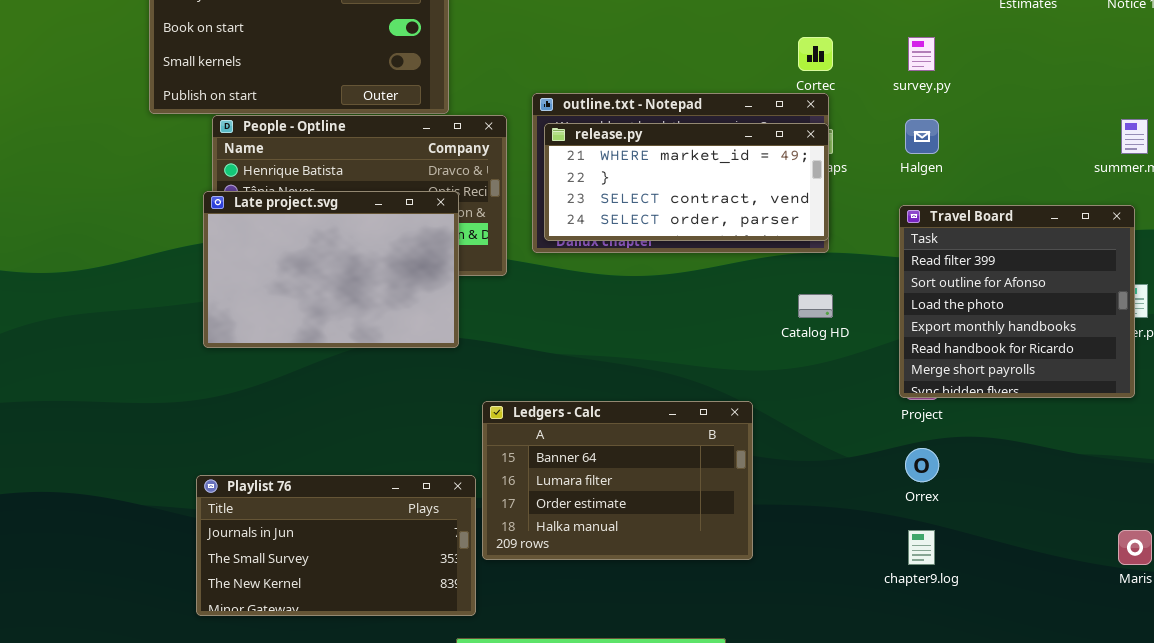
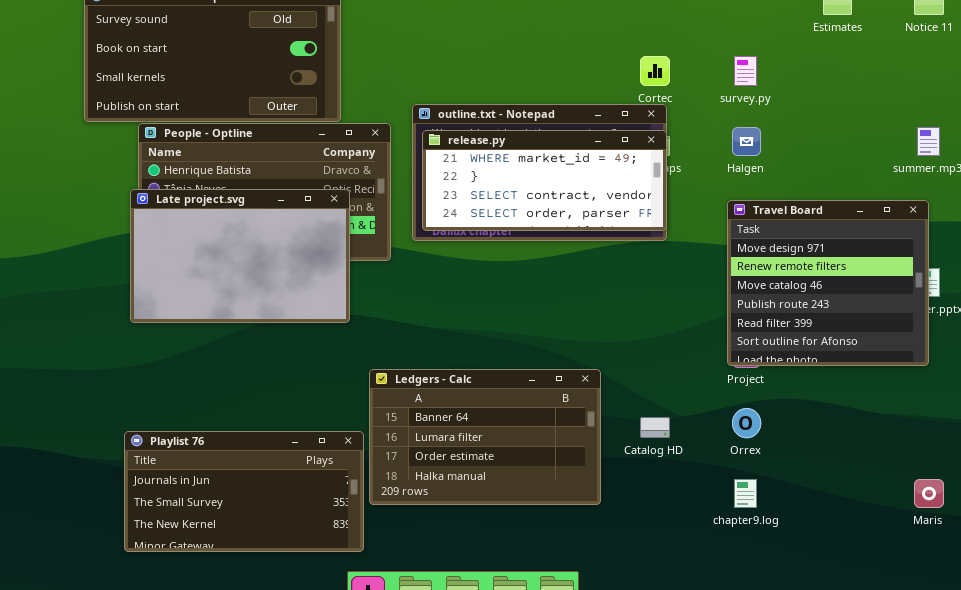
Travel Board: [899,205,1135,398] -> [727,200,929,366], scrolled up 4 rows
Catalog HD: [798,294,833,318] -> [640,417,670,438], moved

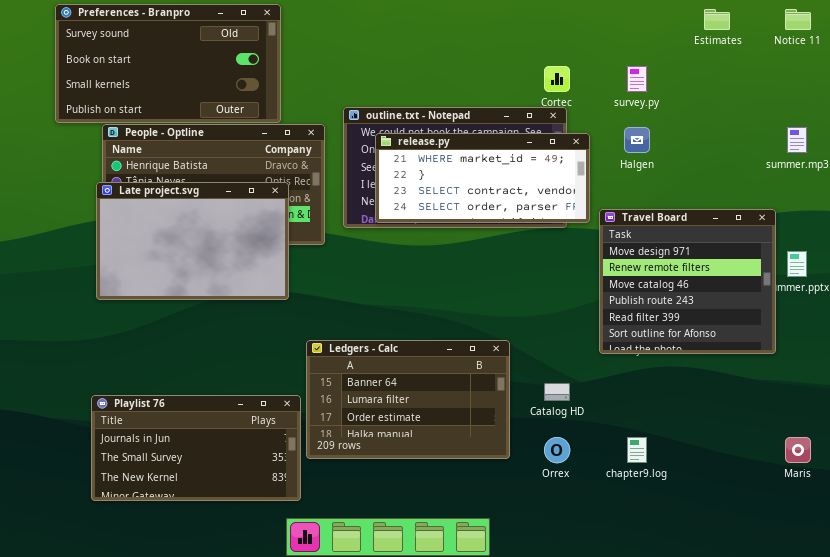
release.py: [422,130,667,231] -> [375,133,590,223], moved
Travel Board: [727,200,929,366] -> [599,209,776,354], moved
Orrex: [732,408,761,438] -> [544,437,570,463], moved

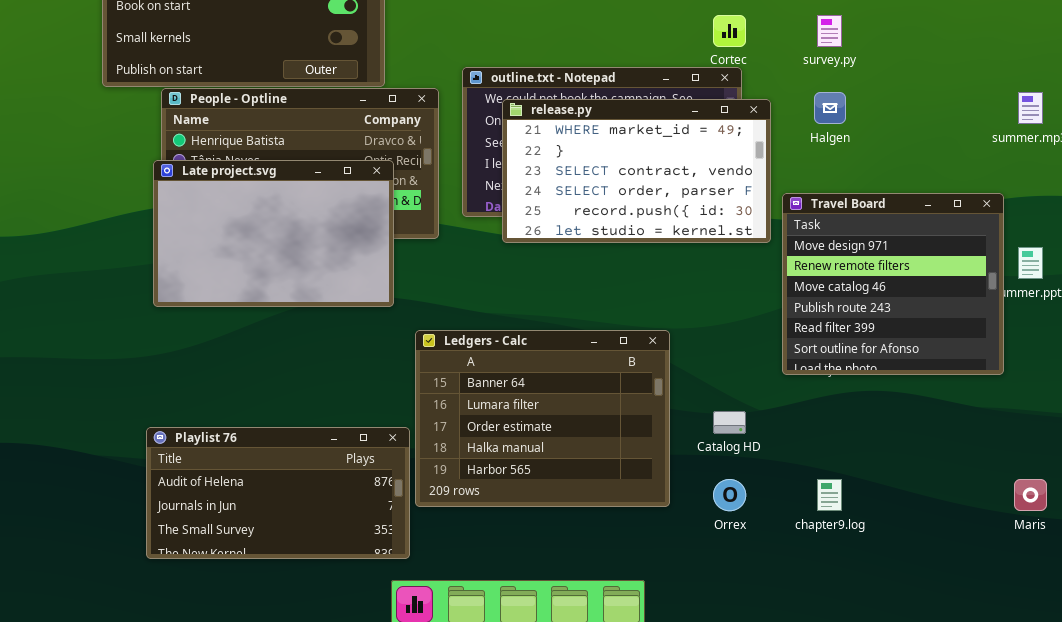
release.py: [375,133,590,223] -> [502,99,771,243], resized
Ledgers - Calc: [306,340,510,459] -> [415,330,670,507], resized
Playlist 76: [91,395,301,501] -> [146,427,410,559], scrolled up 1 row

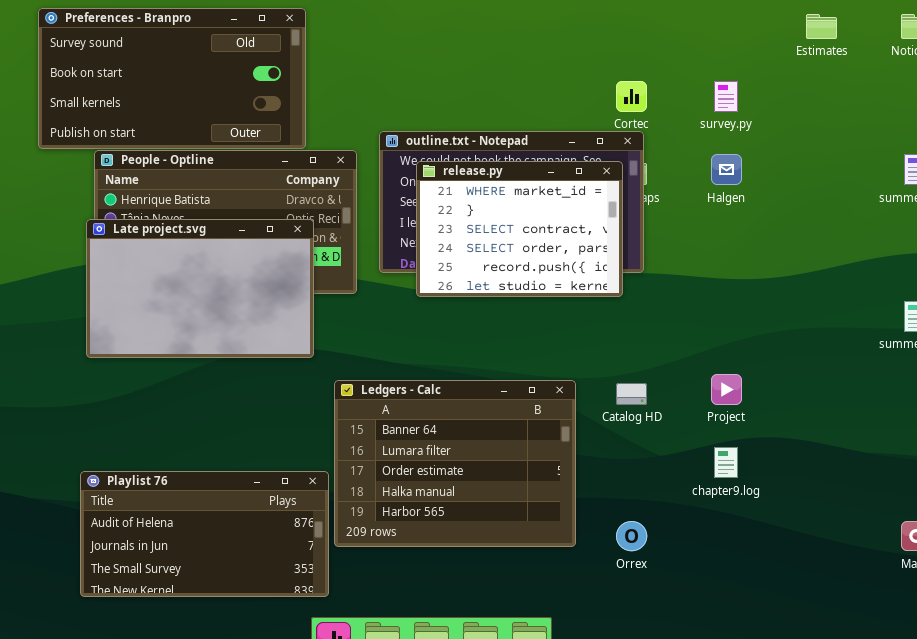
release.py: [502,99,771,243] -> [416,161,623,297], resized
Travel Board: [782,193,1004,375] -> none, closed
Catalog HD: [713,411,746,434] -> [616,383,647,405], moved
chapter9.log: [817,479,842,511] -> [714,447,738,478], moved

